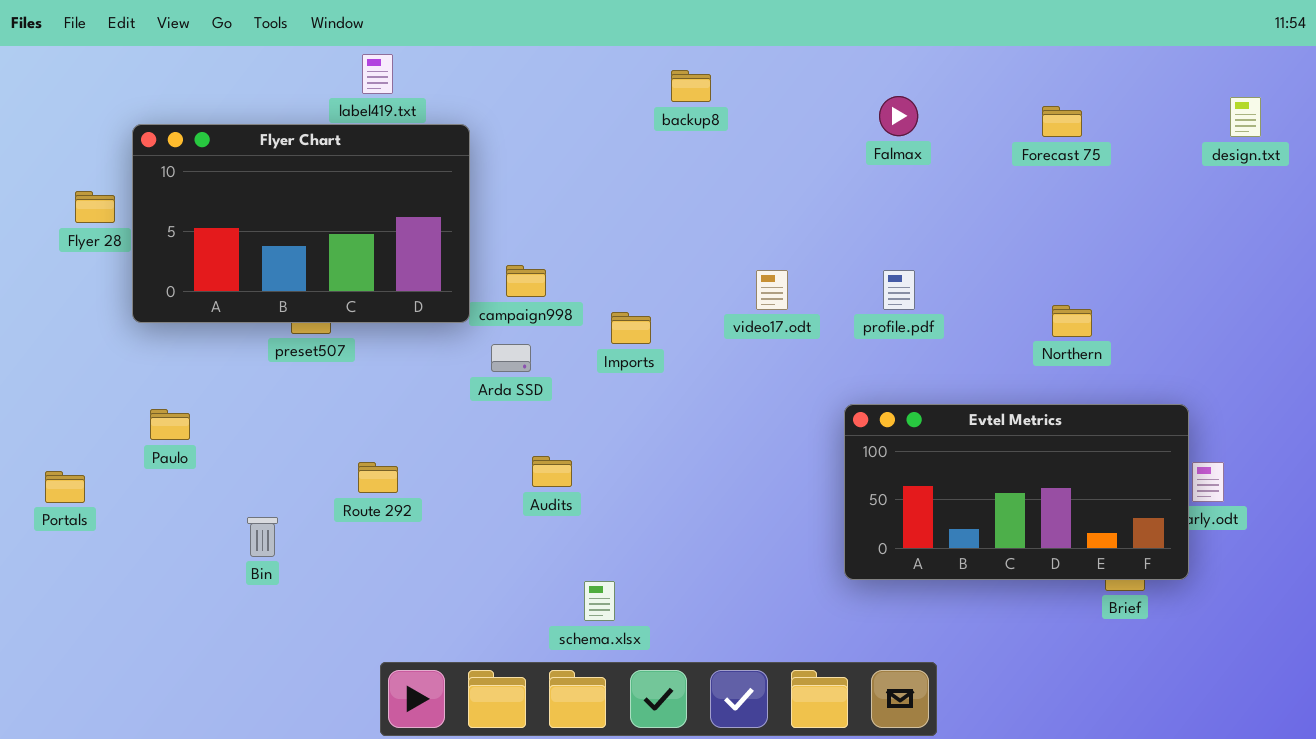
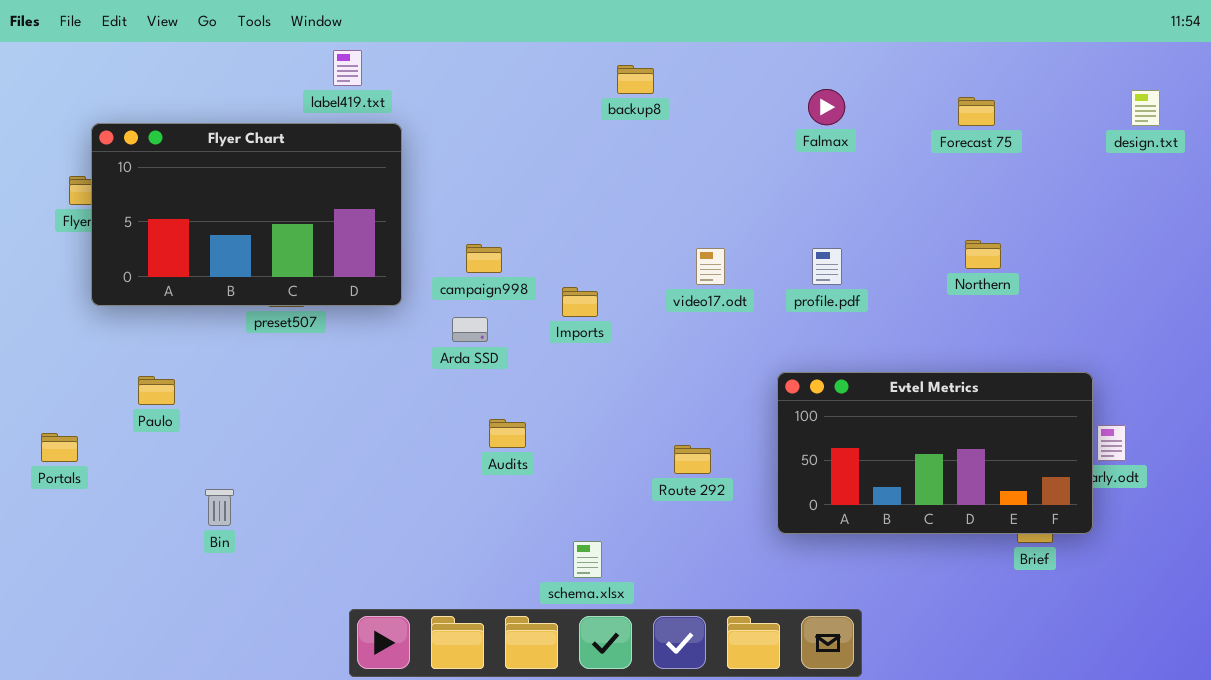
Flyer Chart: [132,124,470,323] -> [91,123,402,306], moved
Northern: [1052,305,1092,337] -> [965,240,1001,269], moved
Route 292: [358,462,398,493] -> [674,445,711,474], moved
Bin: [247,517,278,557] -> [205,489,234,526], moved
schema.xlsx: [584,581,615,621] -> [573,541,602,578], moved

